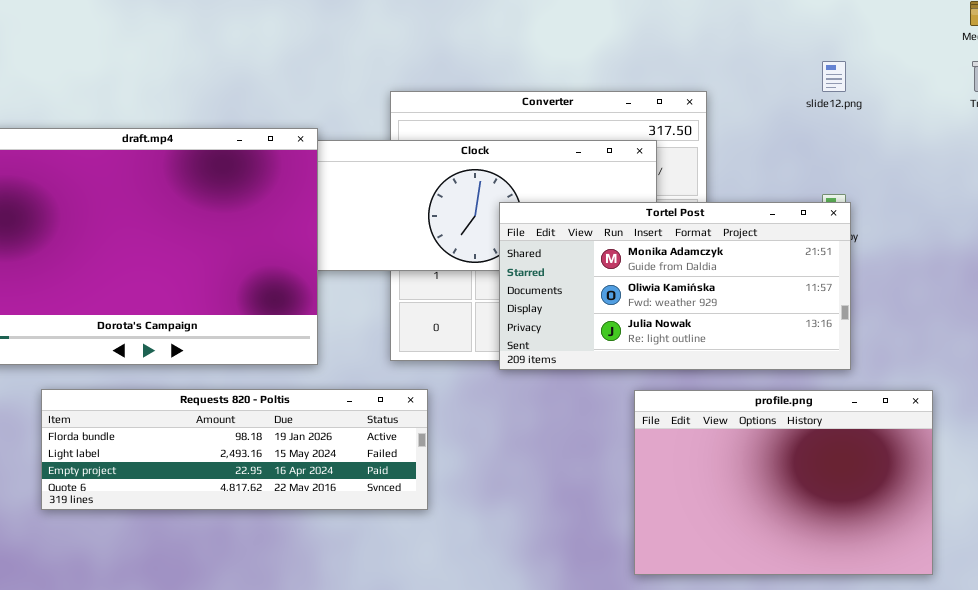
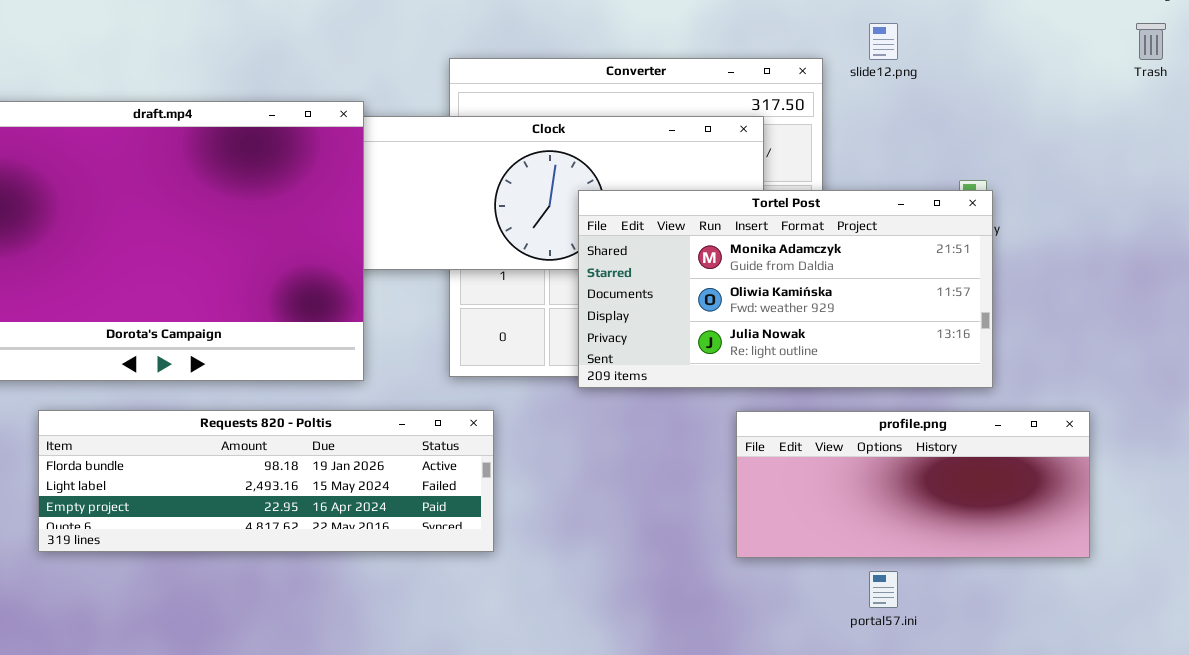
slide12.png: [822,61,846,92] -> [869,23,898,60], moved
profile.png: [634,390,933,575] -> [736,411,1090,558], resized

